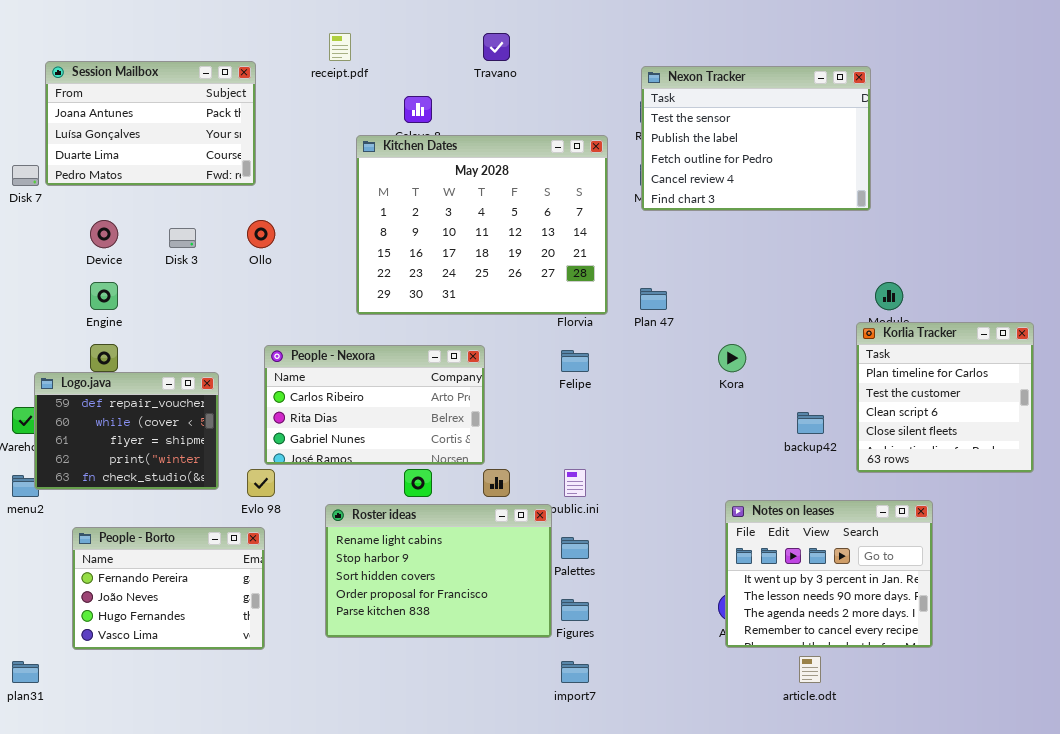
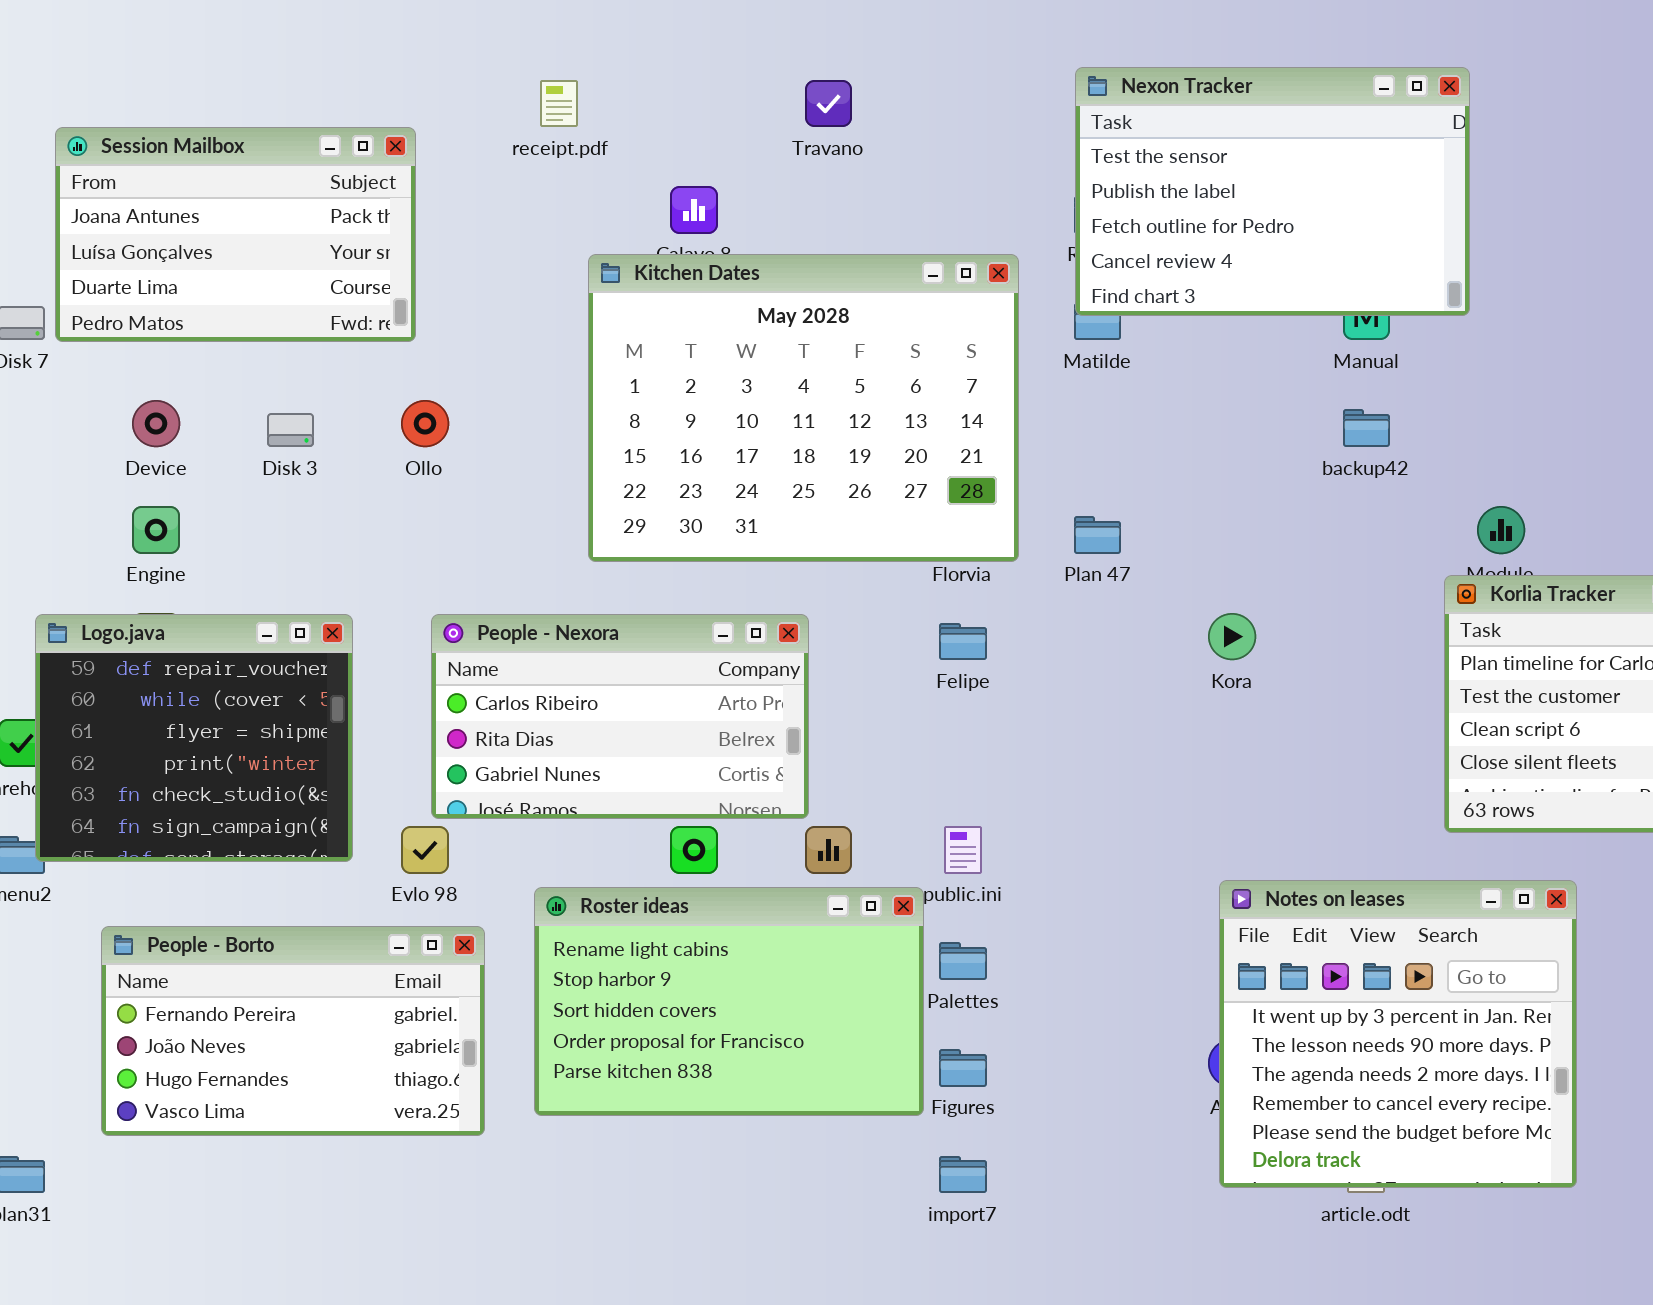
Nexon Tracker: [641,66,871,211] -> [1075,67,1470,316], moved
Logo.java: [34,372,219,490] -> [35,614,353,862], resized
backup42: [797,412,824,434] -> [1343,409,1390,447], moved
Notes on leases: [725,500,933,648] -> [1219,880,1577,1188], resized
People - Borto: [72,527,265,650] -> [101,926,485,1136], resized

